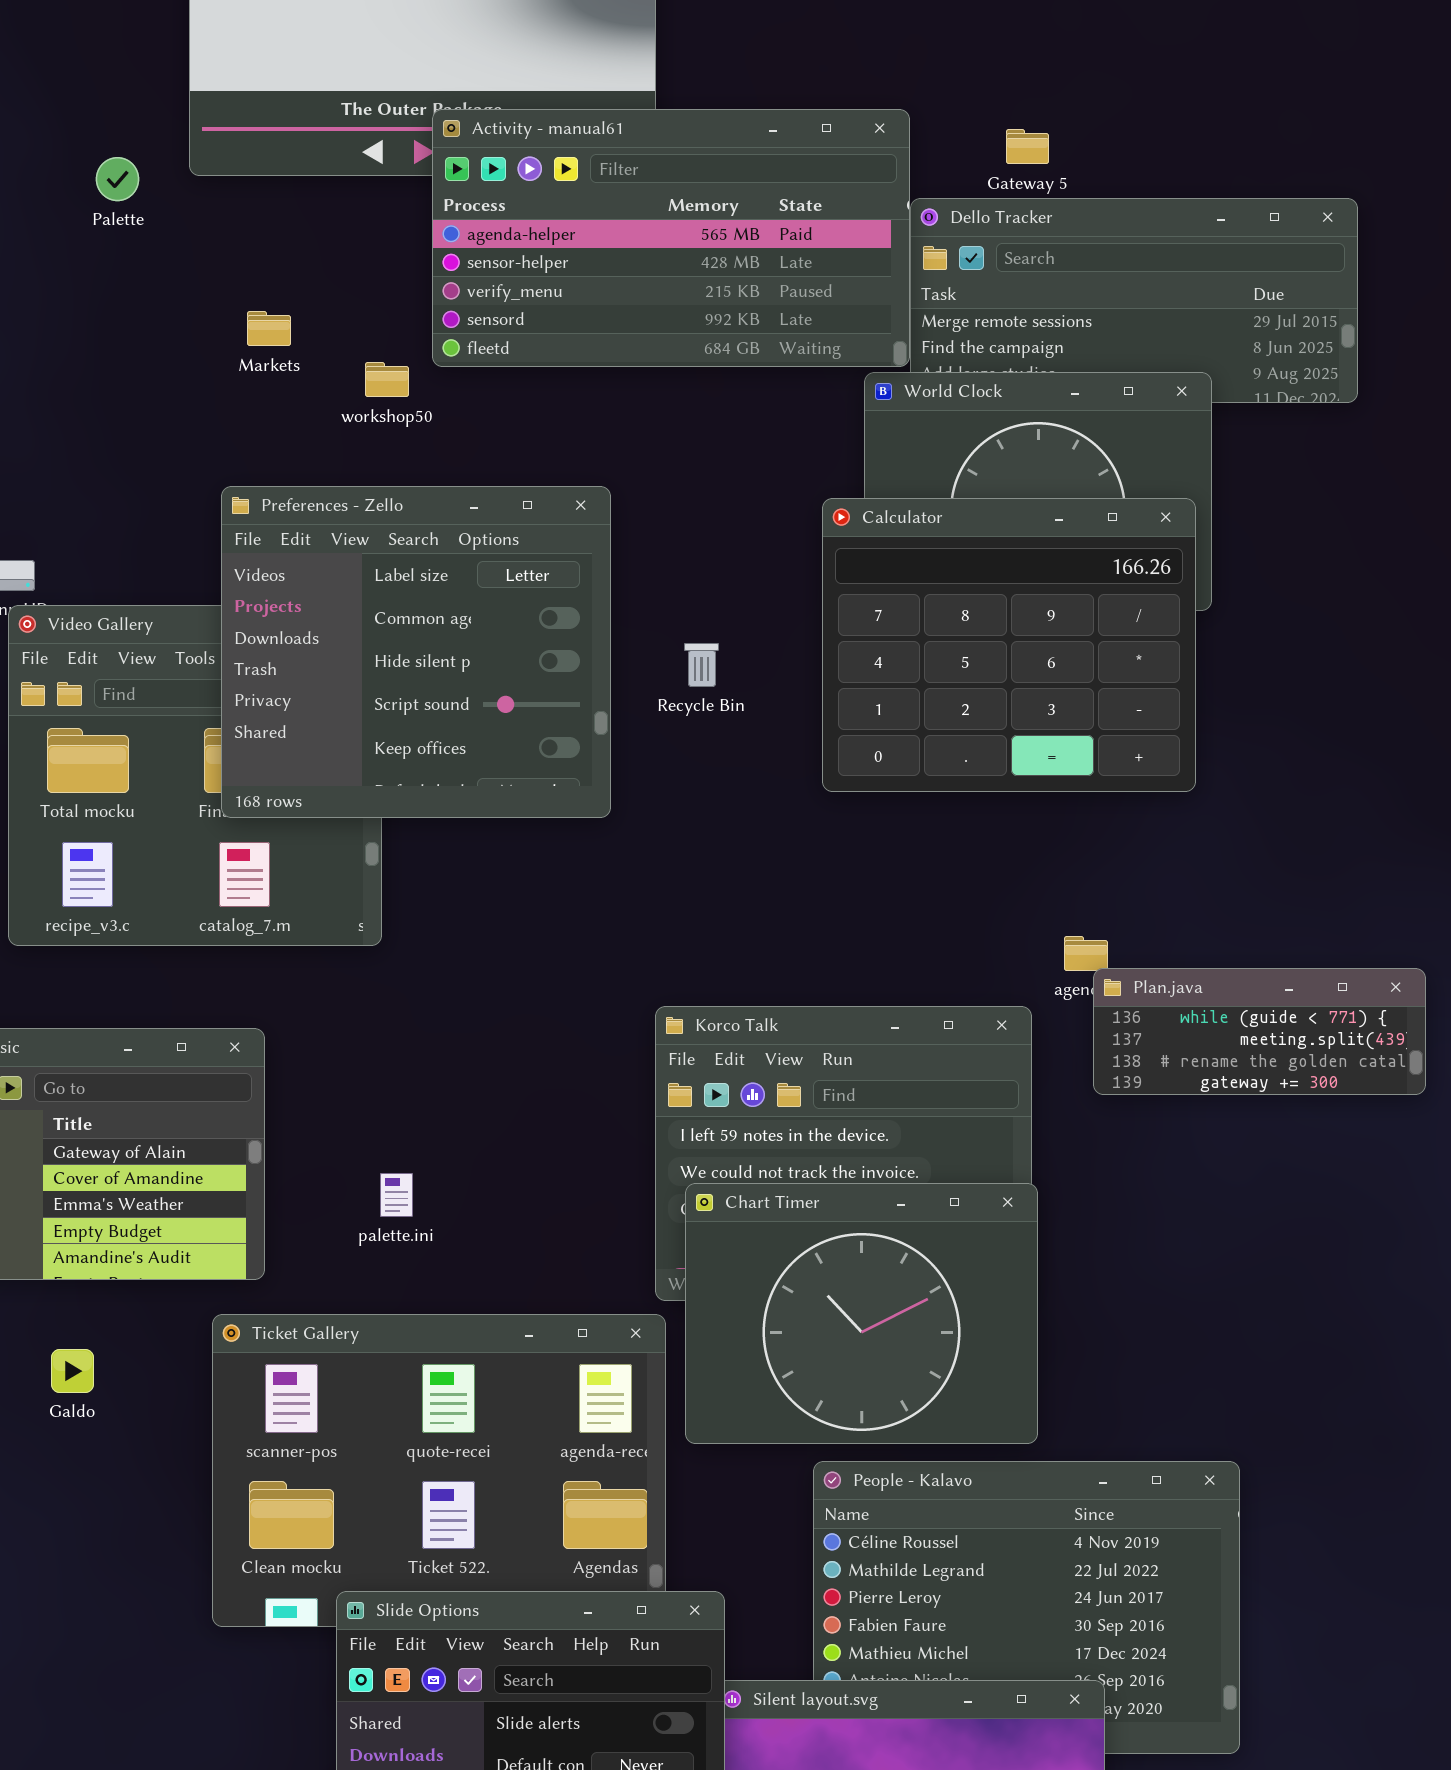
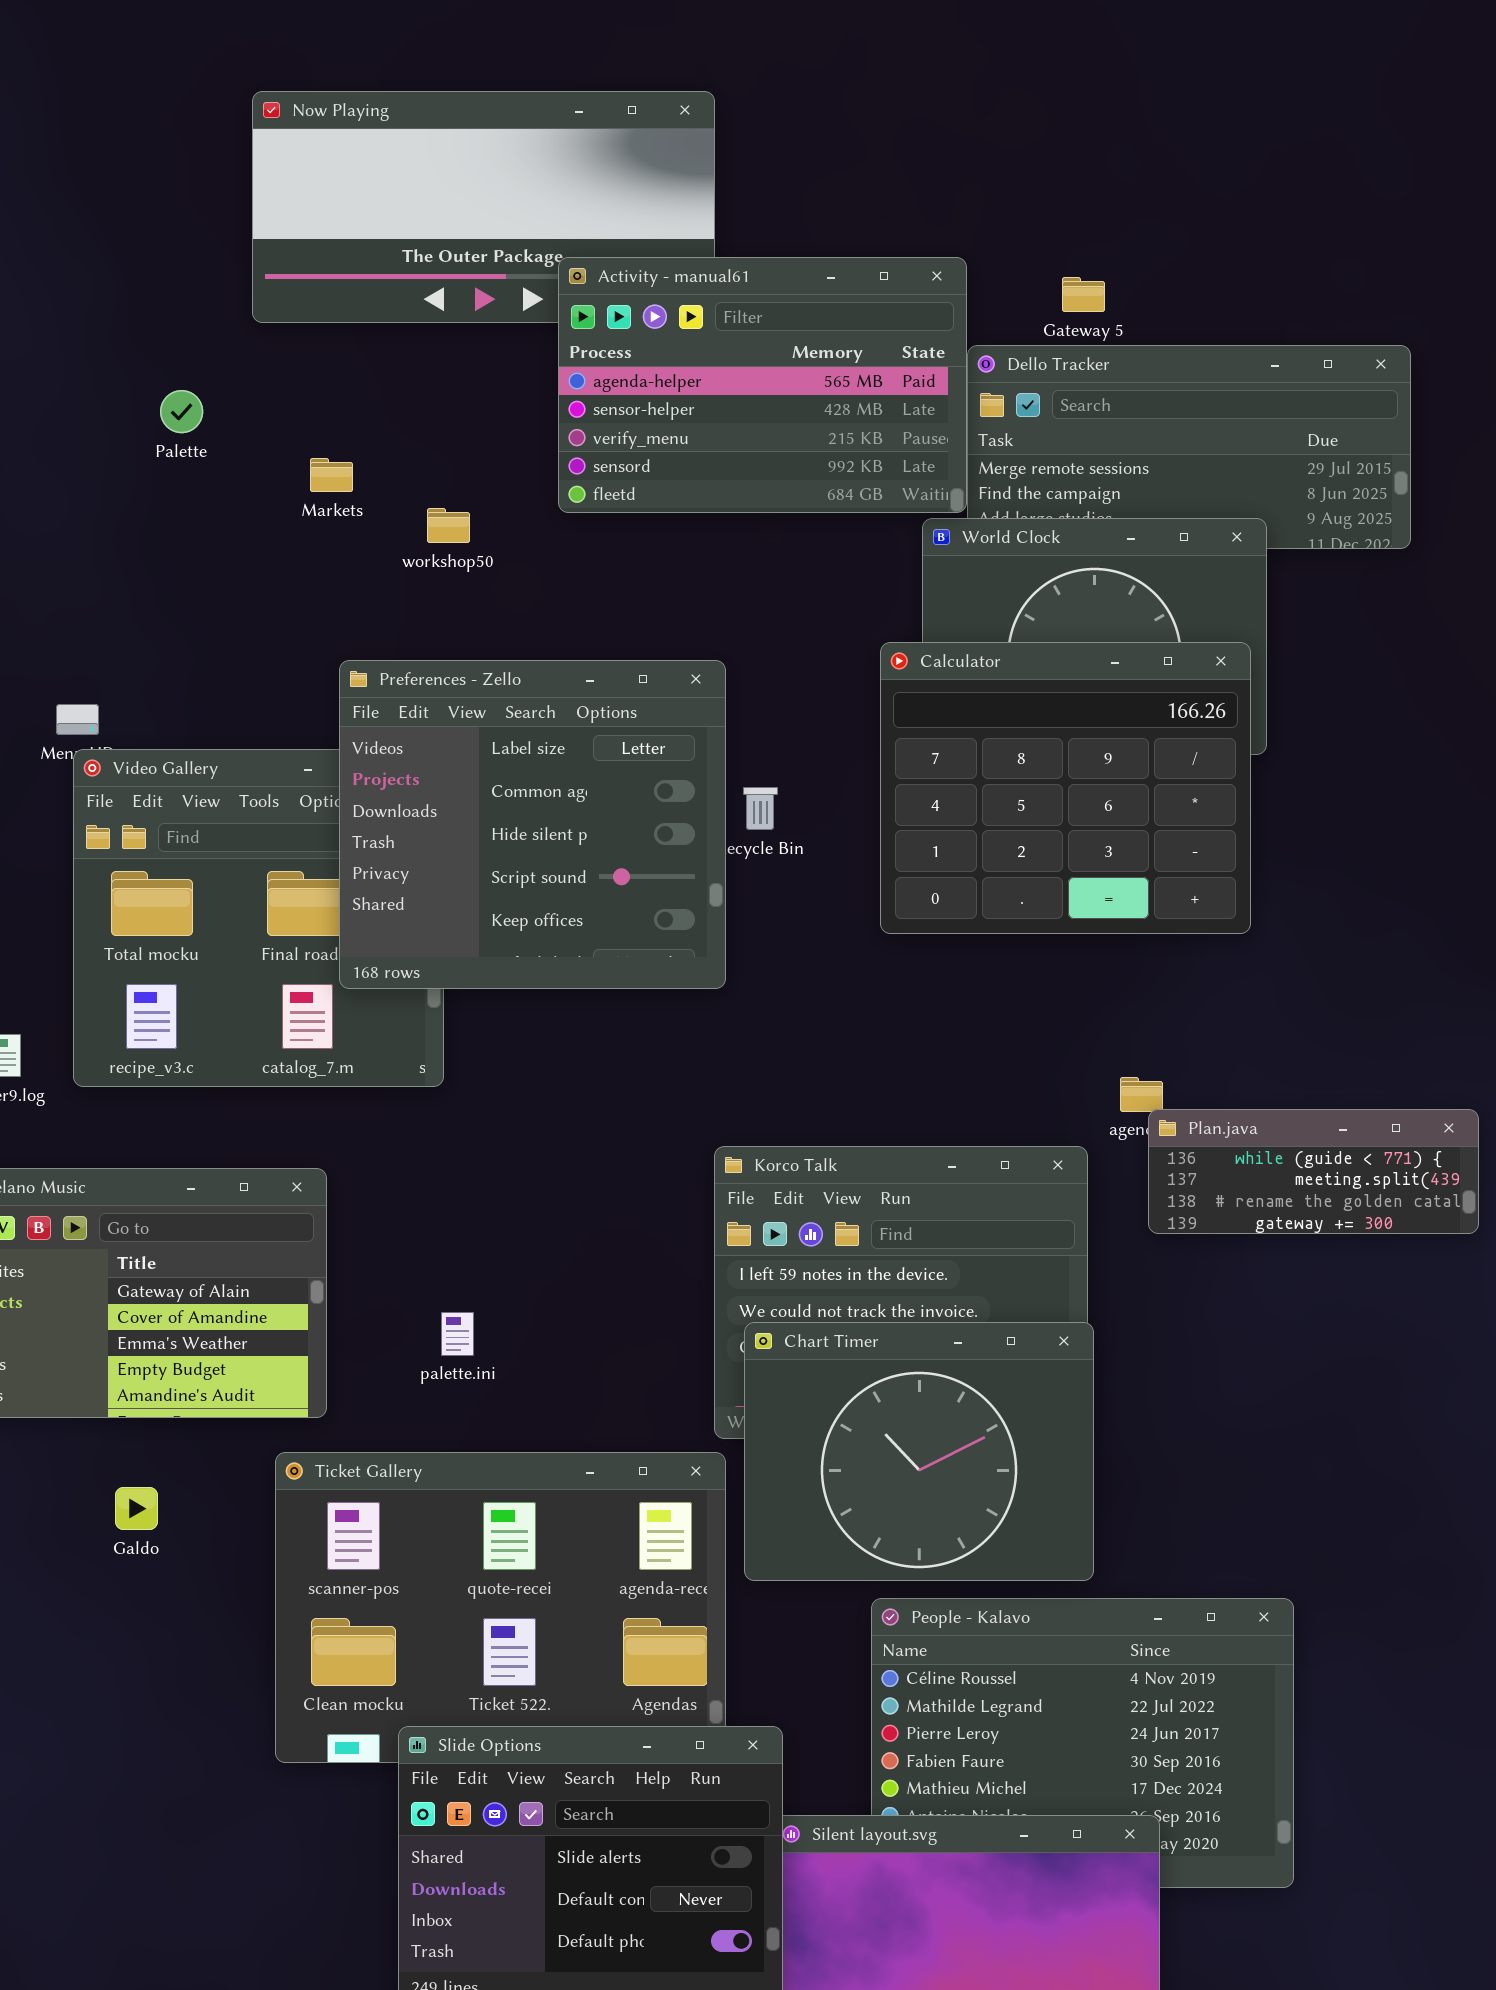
Activity - manual61: [432,109,910,367] -> [558,257,967,513], resized
Palette: [96,157,139,201] -> [160,390,203,433], moved
Preferences - Zello: [221,486,611,818] -> [339,660,726,989], moved

